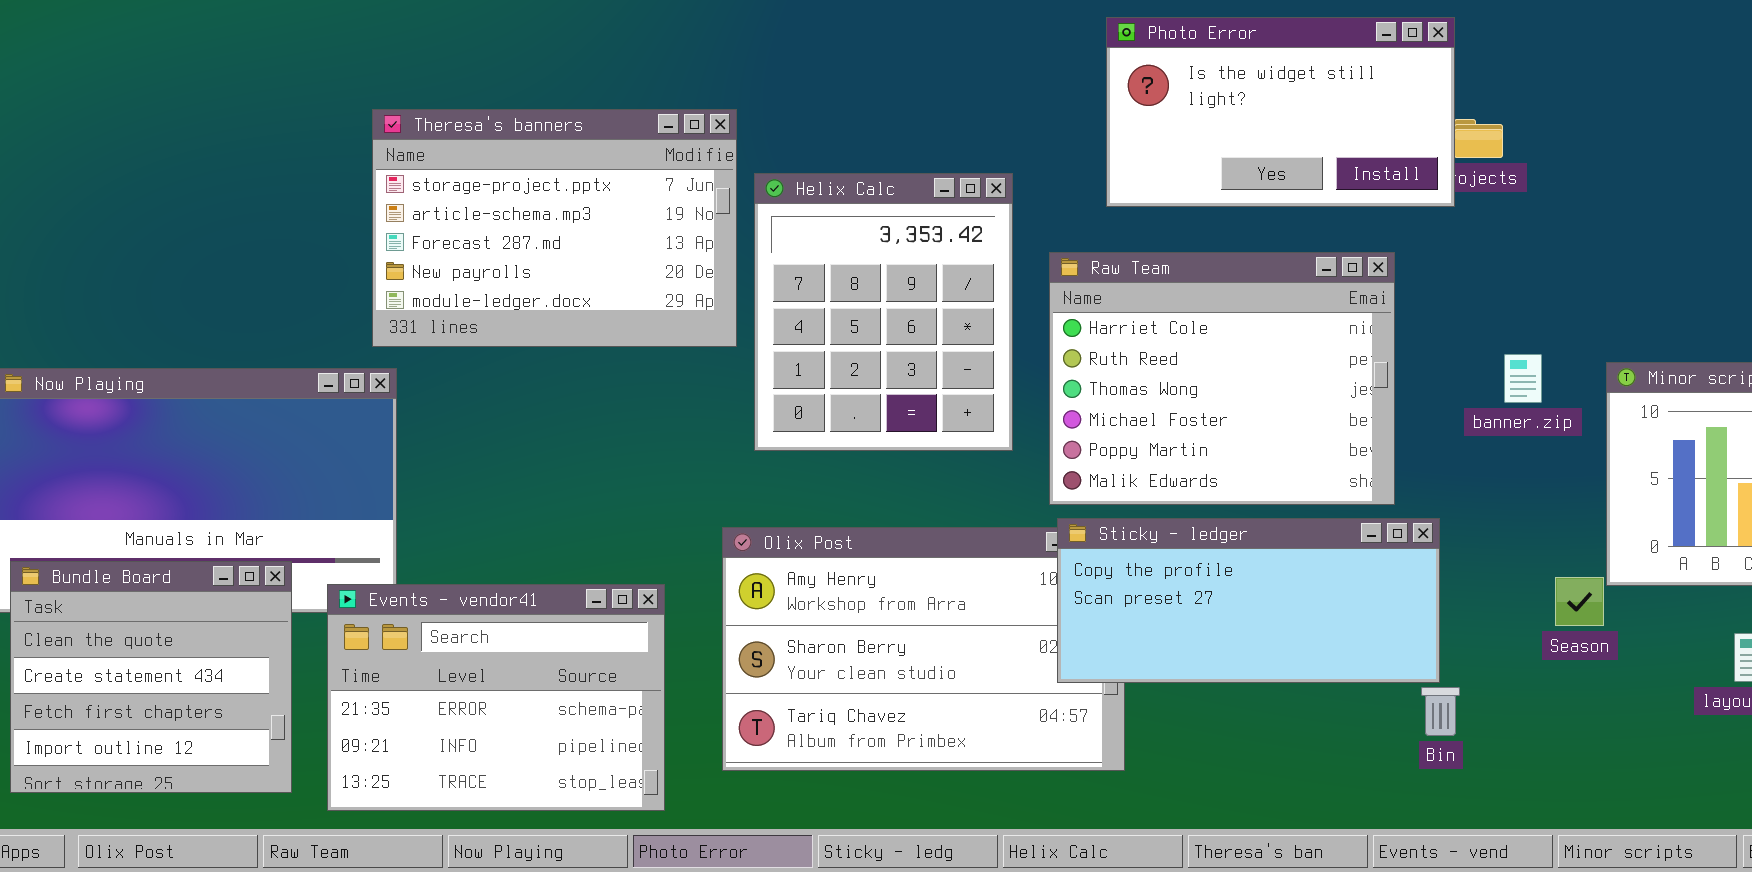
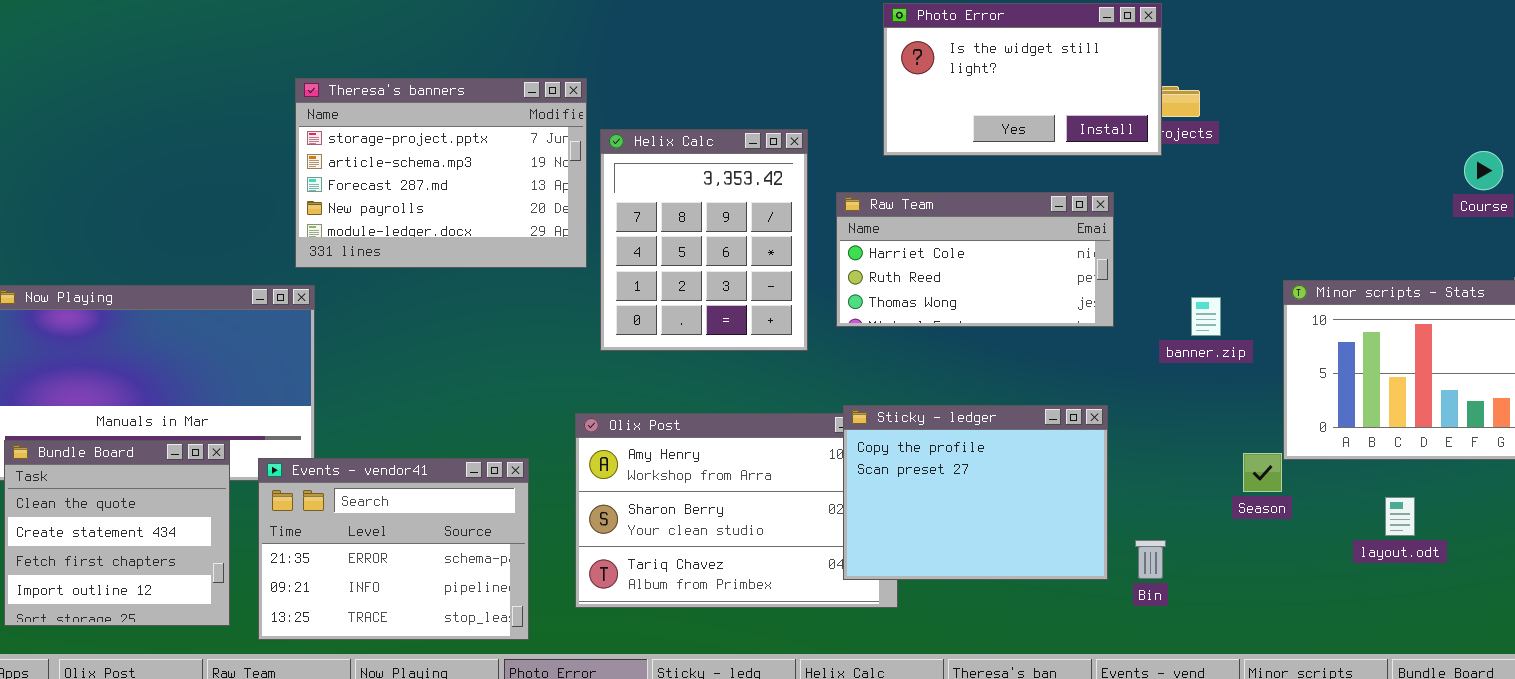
Raw Team: [1049,252,1395,505] -> [836,192,1114,327], resized
banner.zip: [1504,354,1542,403] -> [1191,297,1221,336], moved
Sticky - ledger: [1057,518,1440,683] -> [843,405,1108,580], resized

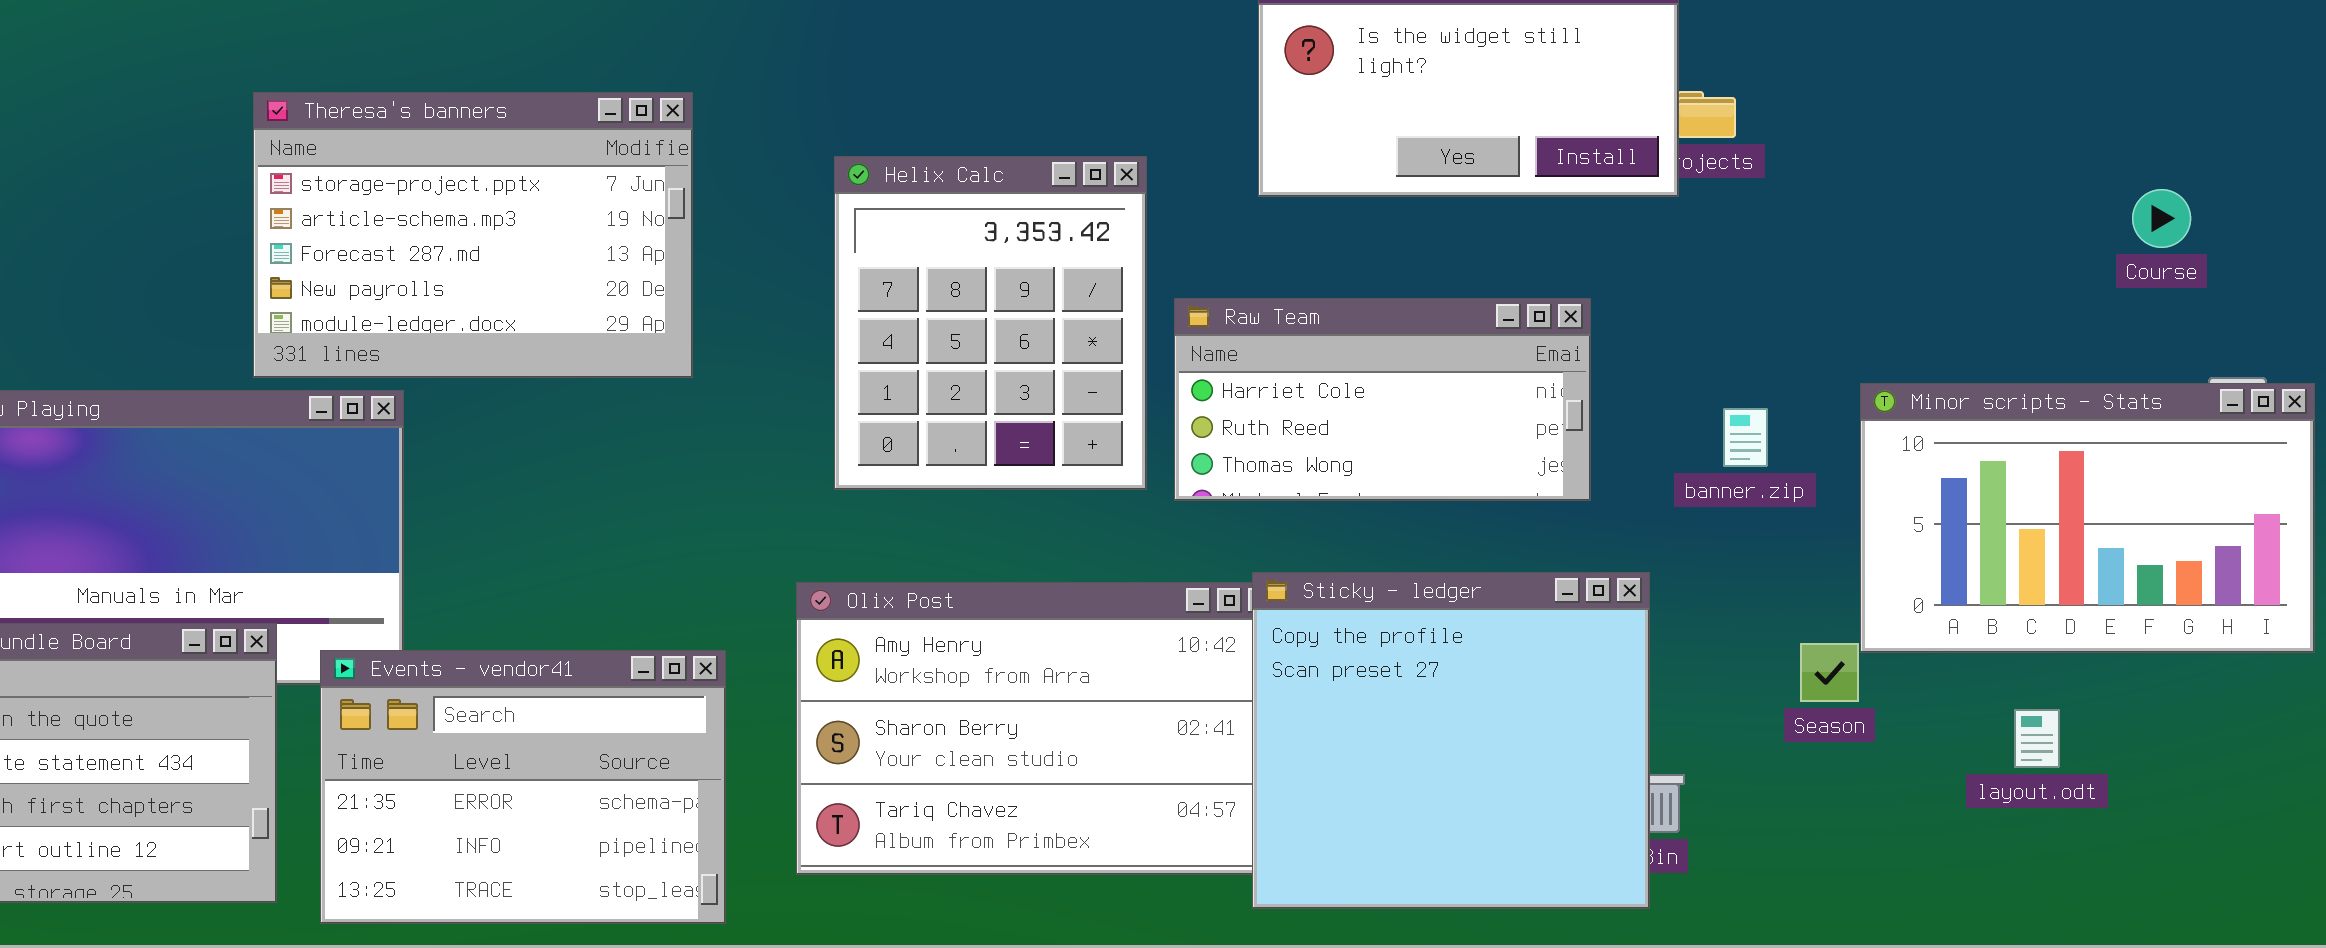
Theresa's banners: [295,78,587,268] -> [253,92,693,378], moved
Raw Team: [836,192,1114,327] -> [1174,298,1591,501], moved
Sticky - ledger: [843,405,1108,580] -> [1252,572,1650,909], moved, resized

